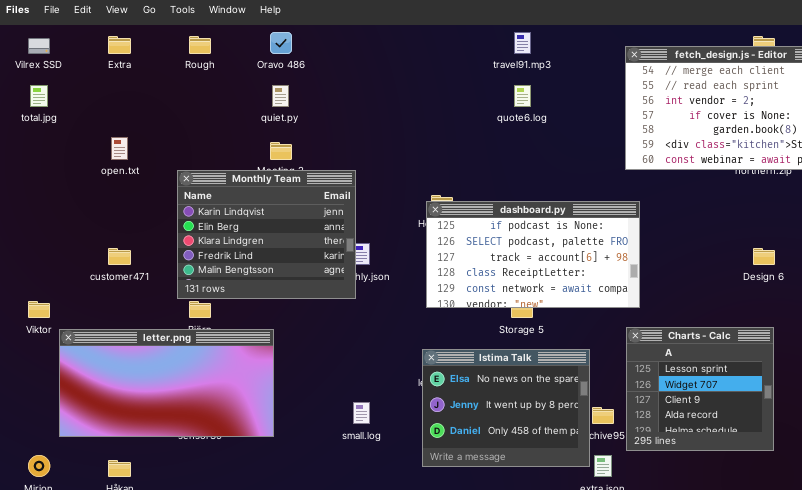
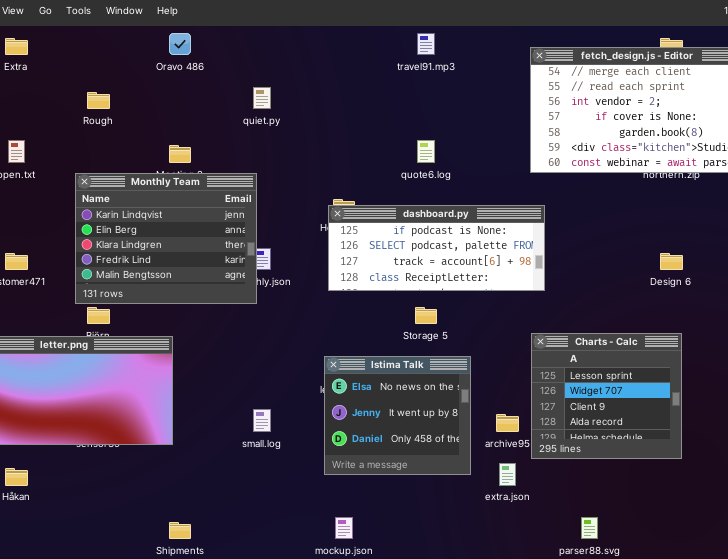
Rough: [189,36,211,54] -> [87,92,110,109], moved
quiet.py: [272,85,289,107] -> [253,87,271,109], moved
quote6.log: [514,85,531,107] -> [417,140,435,163], moved
dashboard.py: [426,201,640,308] -> [328,205,545,291], resized
Istima Talk: [422,349,590,467] -> [324,356,471,475], resized

